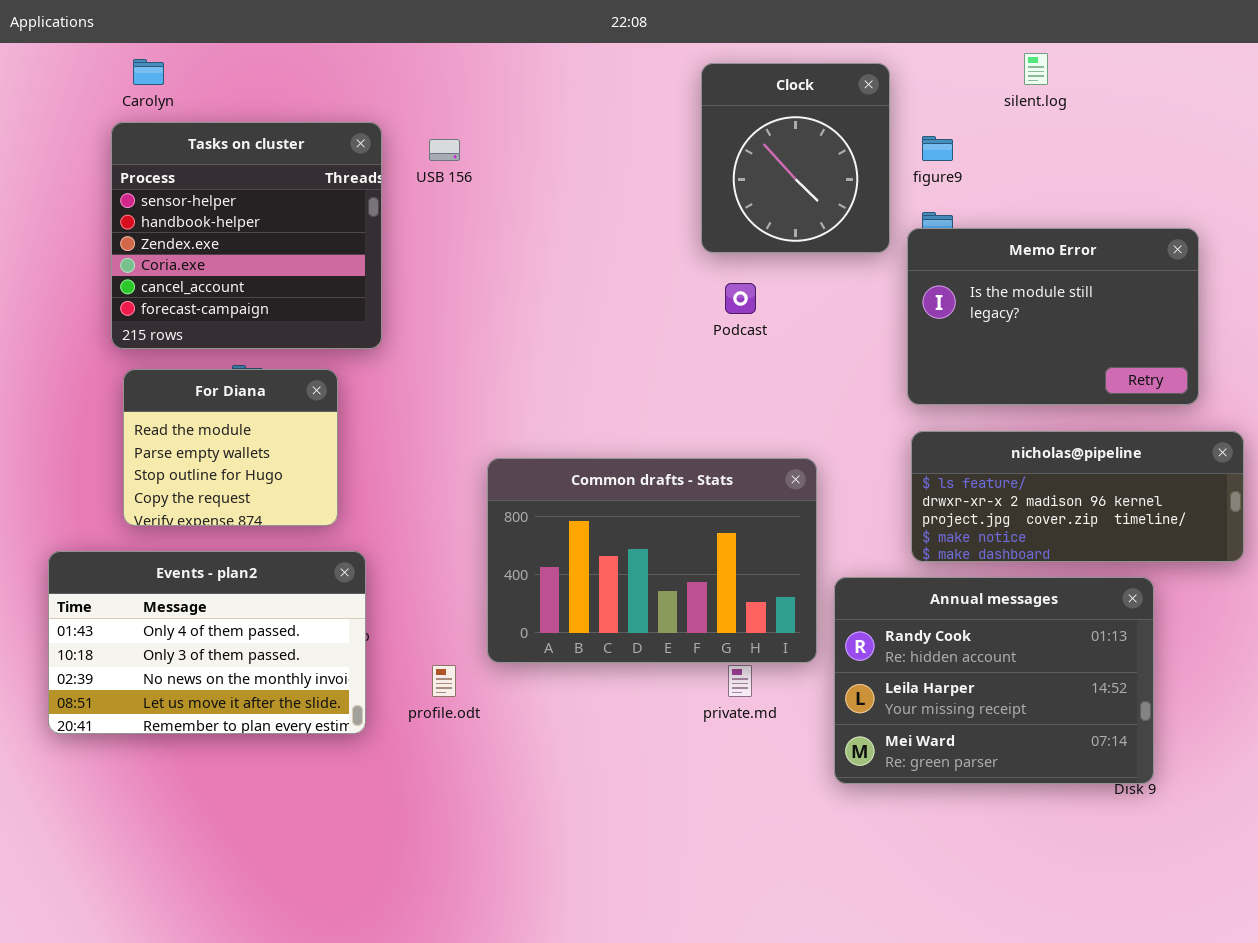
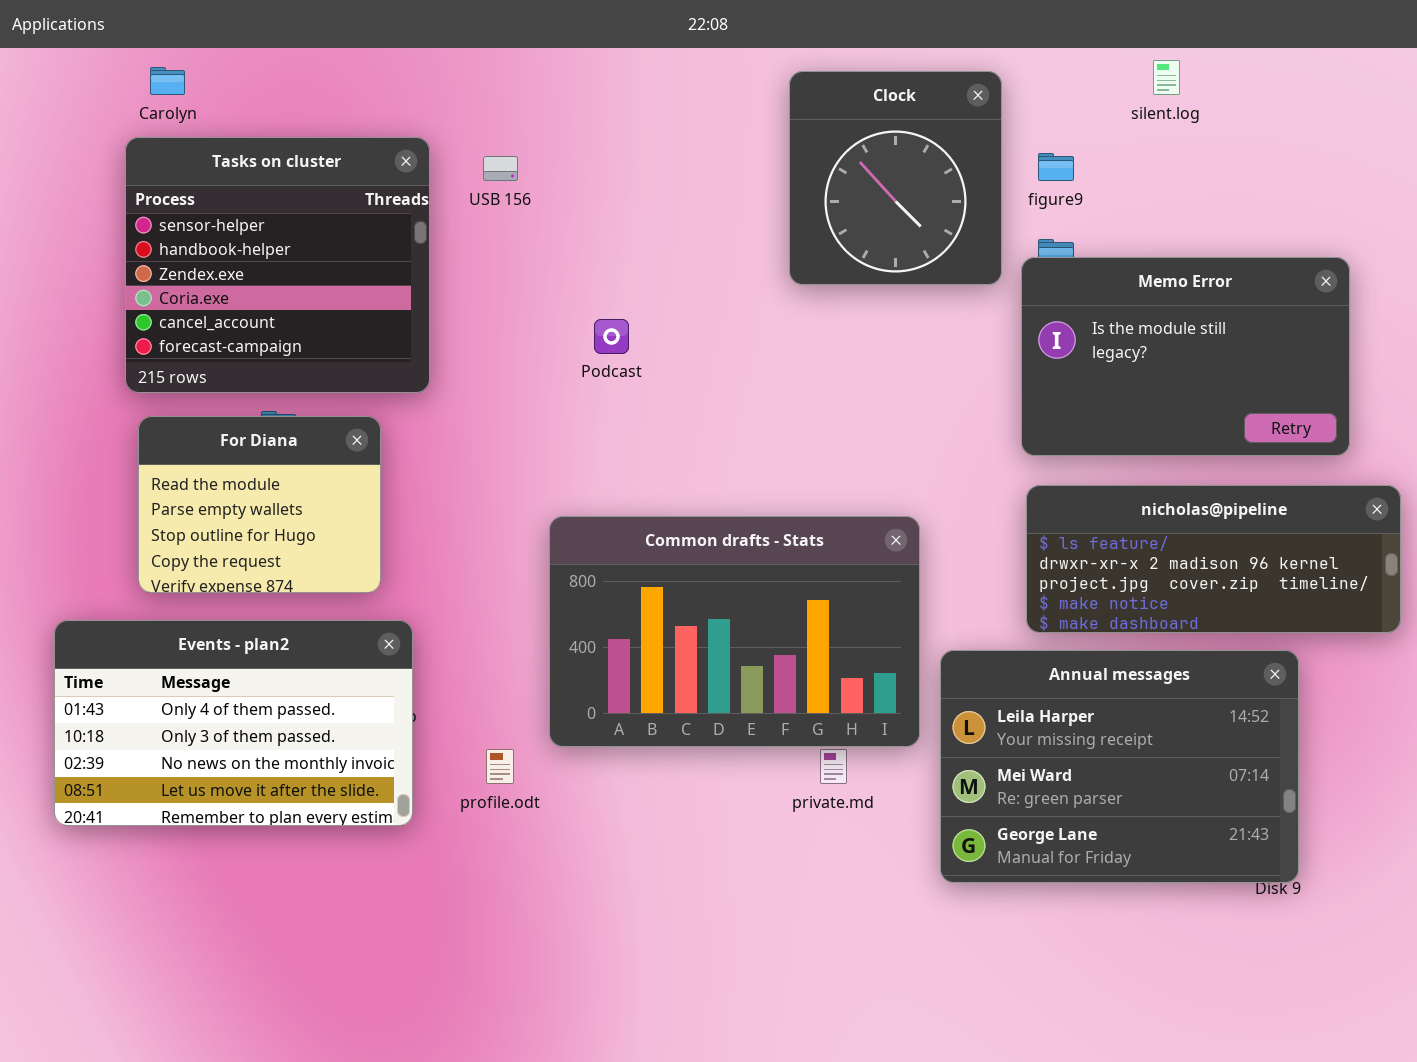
Podcast: [725,283,756,314] -> [594,319,629,354], moved
Annual messages: [834,577,1154,784] -> [940,650,1299,883], scrolled down 1 row

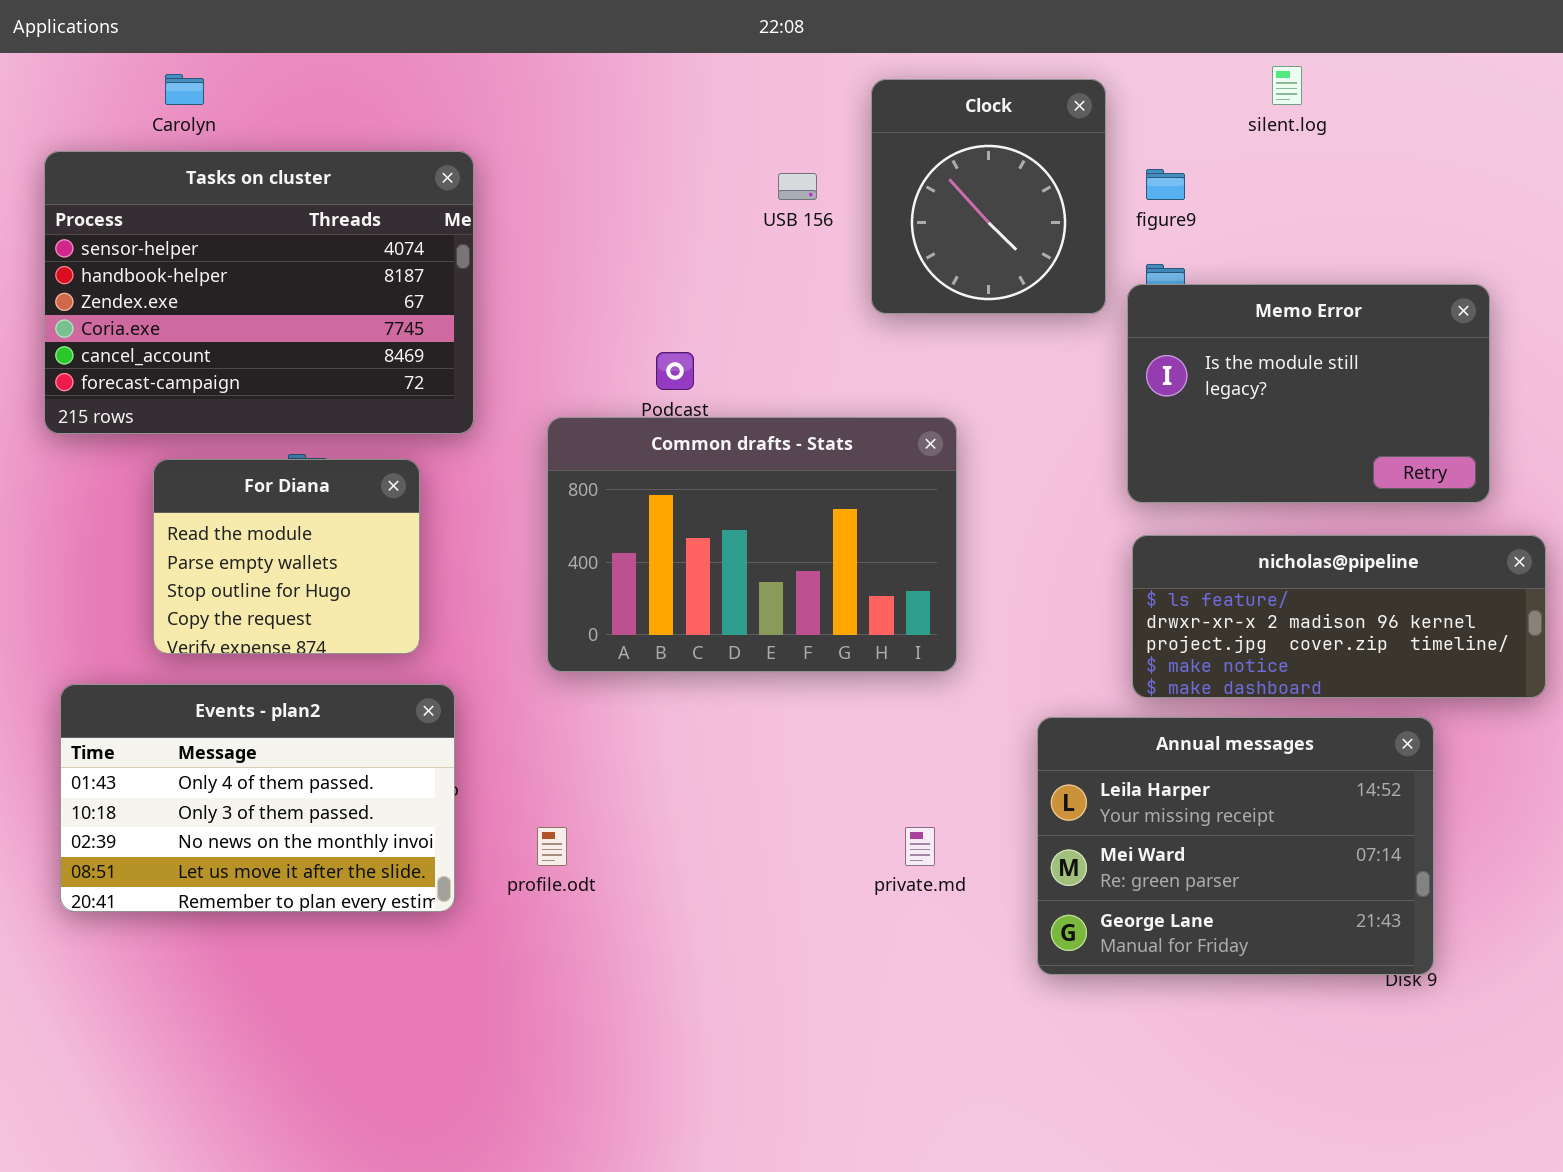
Tasks on cluster: [125,137,430,393] -> [44,151,474,434], resized
USB 156: [483,156,518,181] -> [778,173,817,200], moved
Common drafts - Stats: [549,516,920,747] -> [547,417,957,672], moved

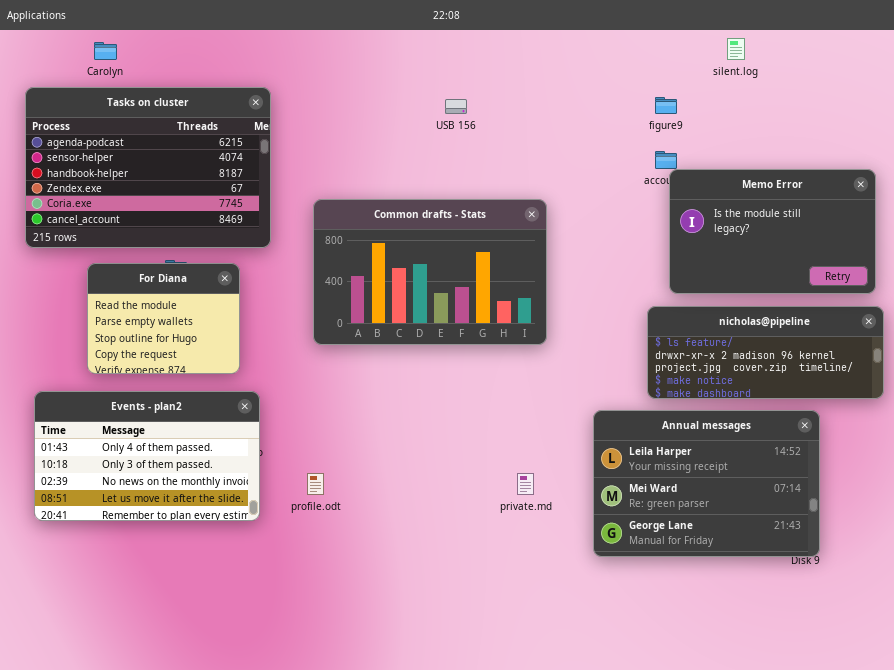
Clock: [871,79,1106,314] -> none, closed
Tasks on cluster: [44,151,474,434] -> [25,87,271,248], scrolled up 1 row
Memo Error: [1127,284,1490,503] -> [669,169,876,294], moved
Common drafts - Stats: [547,417,957,672] -> [313,199,547,345], moved

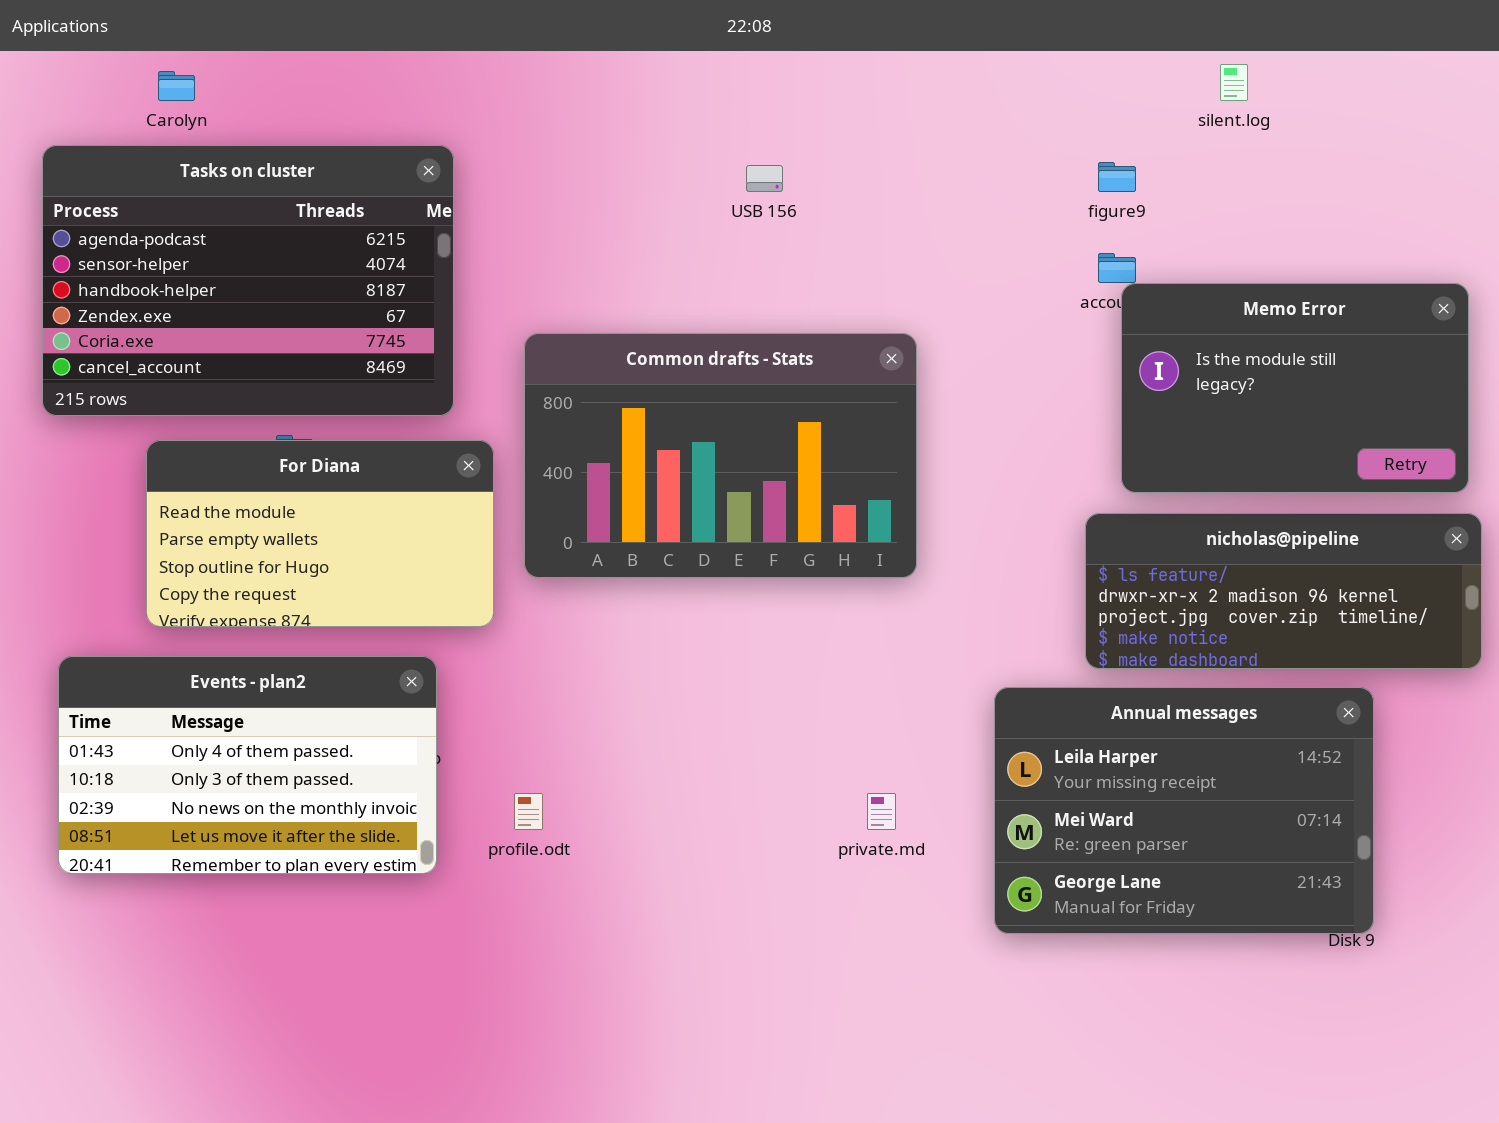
For Diana: [87,263,240,374] -> [146,440,494,627], resized

